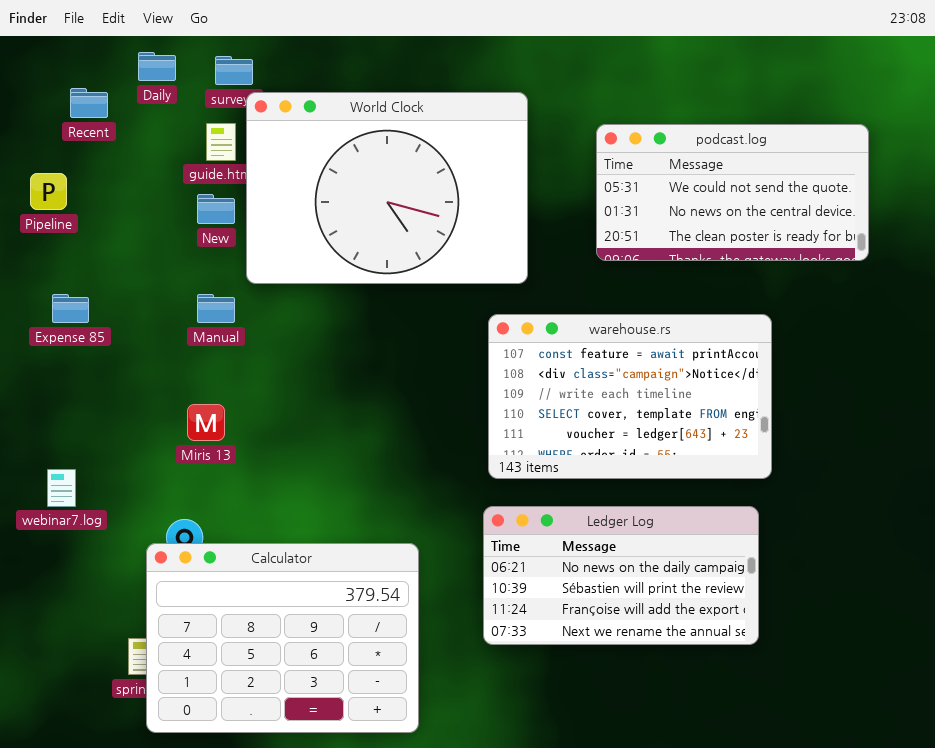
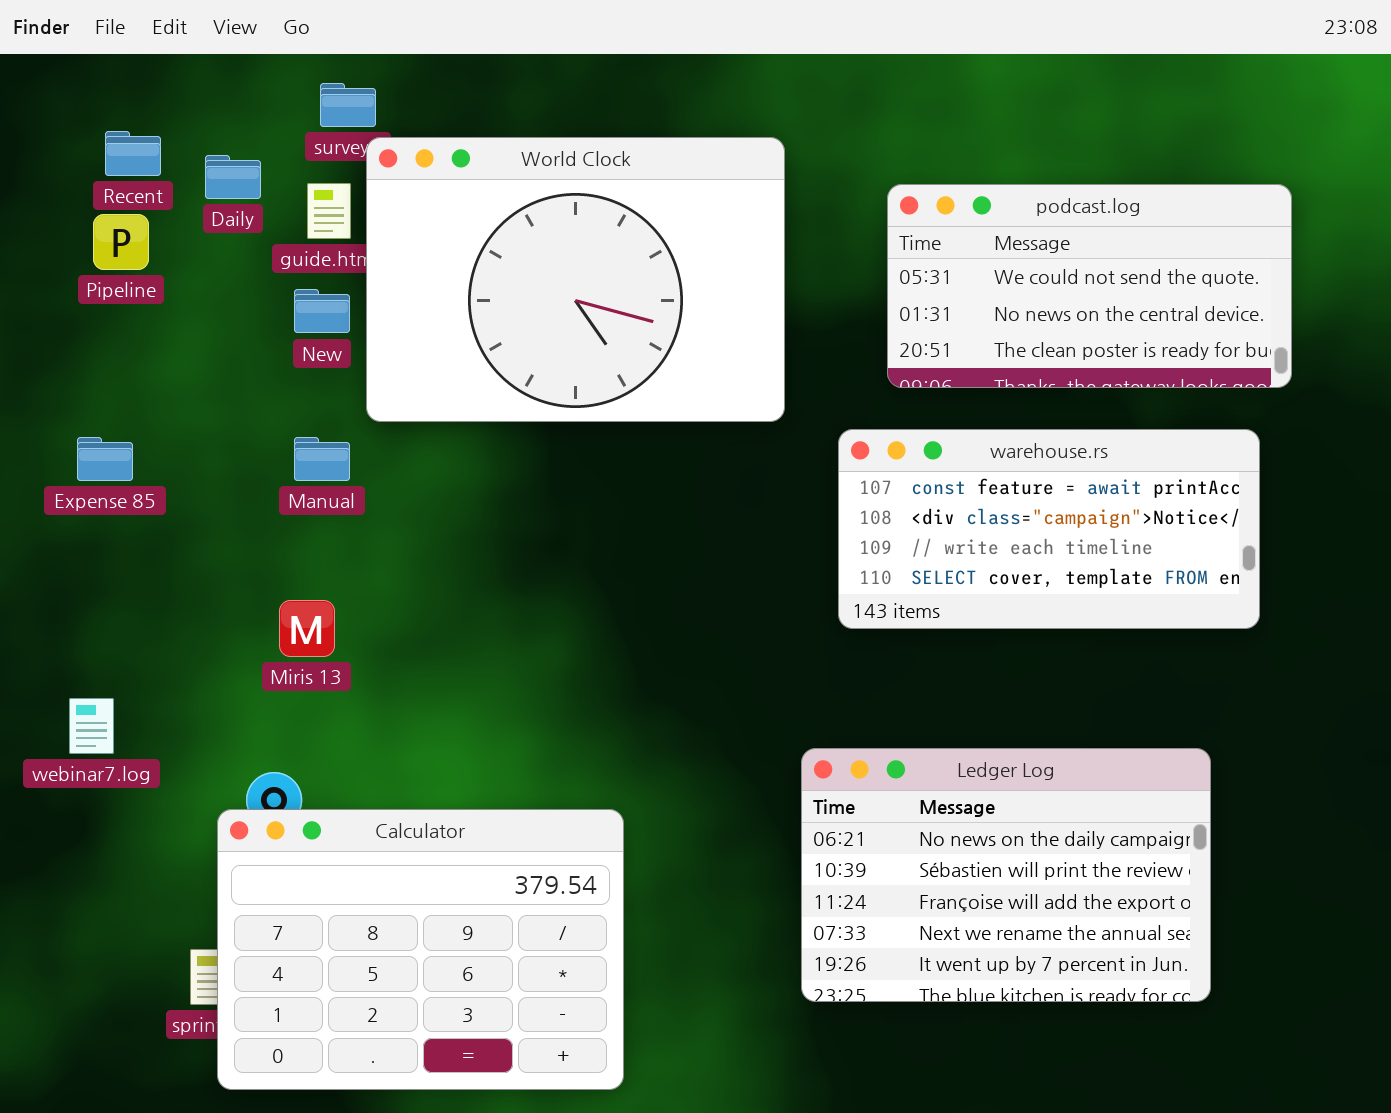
Daily: [138,52,176,81] -> [205,155,261,199], moved
Pipeline: [30,173,67,210] -> [93,214,149,270], moved
warehouse.rs: [488,314,772,479] -> [838,429,1260,629], moved, resized
Ledger Log: [483,506,759,645] -> [801,748,1211,1002], moved, resized

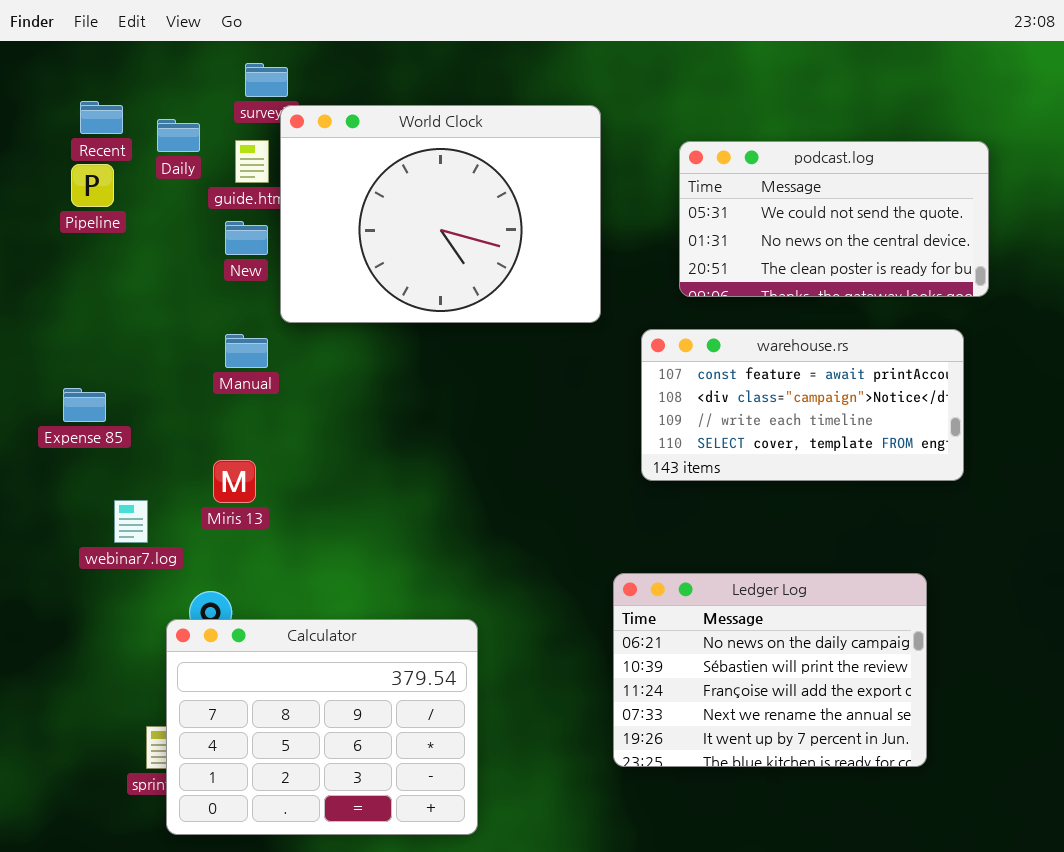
Expense 85: [77,437,133,481] -> [63,388,106,422], moved
webinar7.log: [69,698,114,754] -> [114,500,148,543], moved

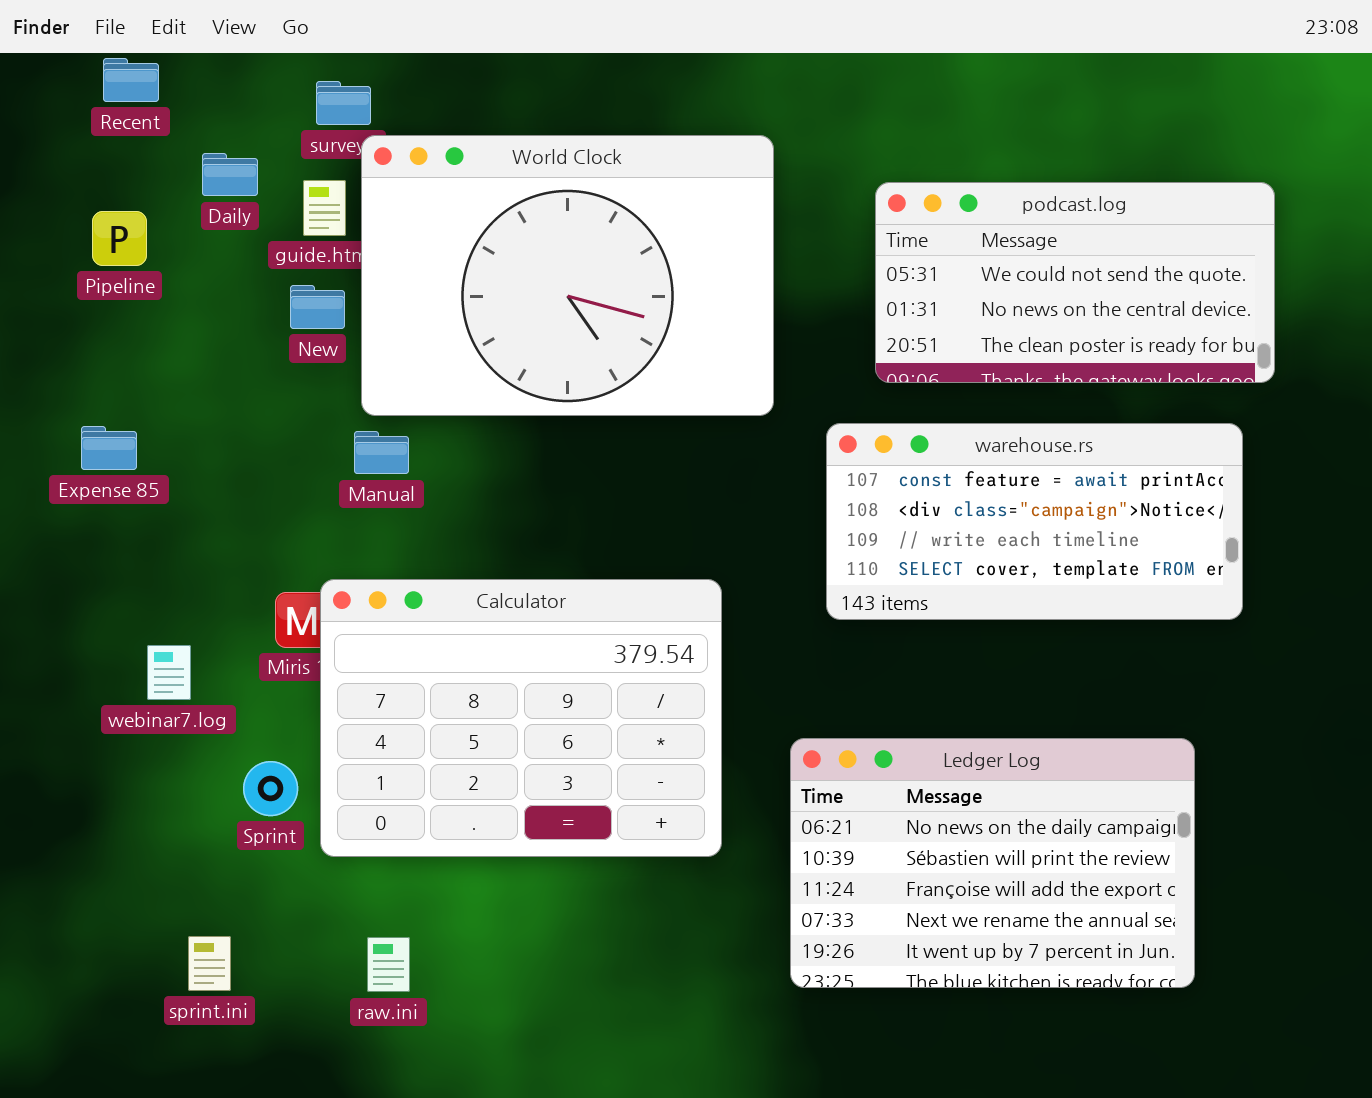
Recent: [80,101,123,134] -> [103,58,159,102], moved
Manual: [225,334,268,368] -> [354,431,409,474], moved
Expense 85: [63,388,106,422] -> [81,426,137,470], moved
Calculator: [166,619,478,835] -> [320,579,722,857], moved

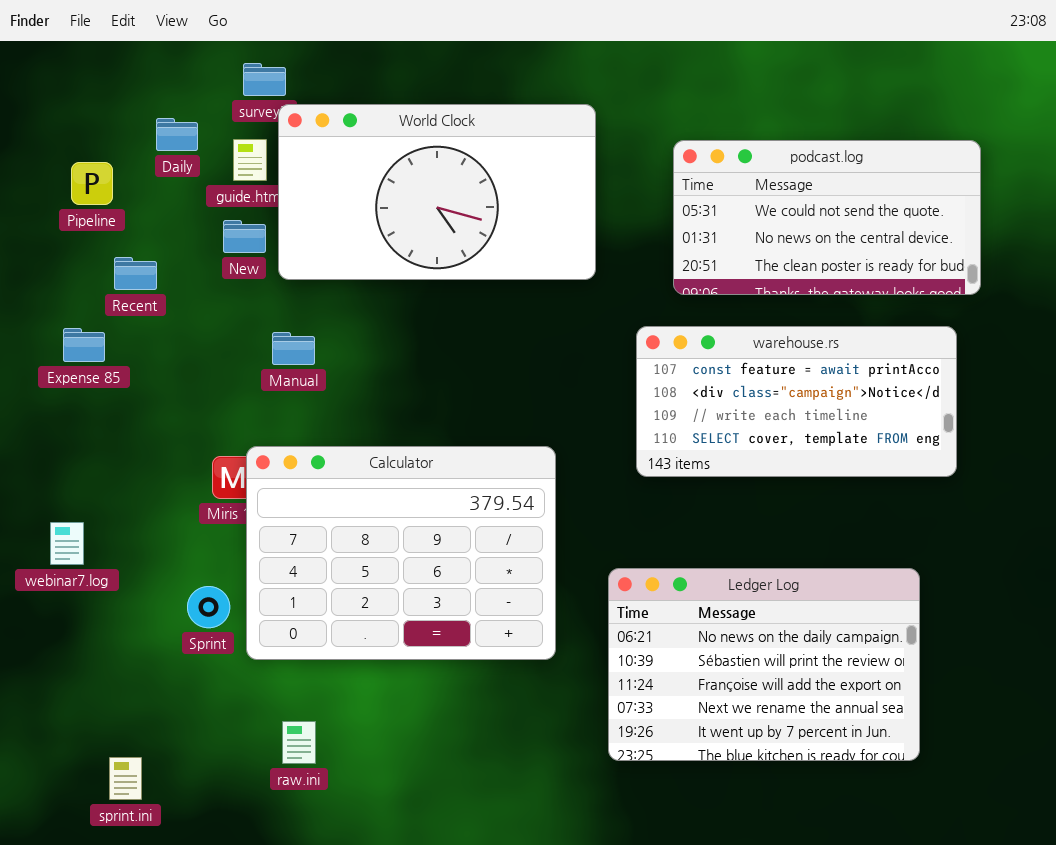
Recent: [103,58,159,102] -> [114,257,157,290], moved
World Clock: [361,135,774,416] -> [278,104,596,280], resized
webinar7.log: [147,645,191,700] -> [50,522,84,565], moved
sprint.ini: [188,936,231,991] -> [109,757,142,800], moved

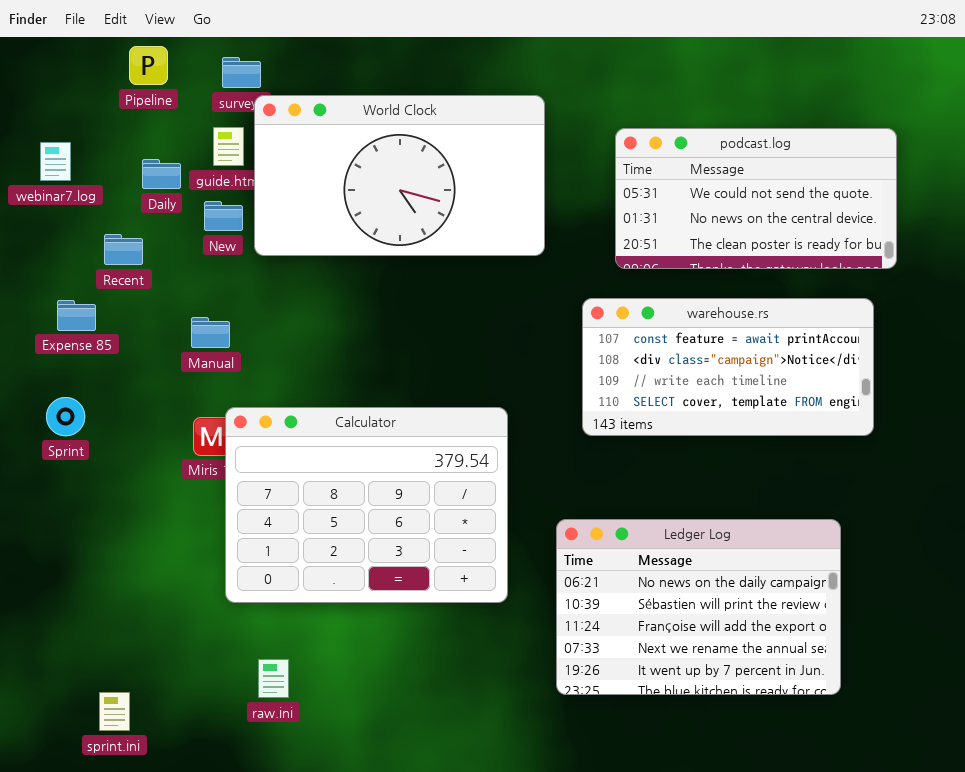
Daily: [156,118,198,151] -> [142,159,181,189], moved
Pipeline: [71,162,113,205] -> [129,46,168,85], moved
Manual: [272,332,315,365] -> [191,317,230,348], moved
webinar7.log: [50,522,84,565] -> [40,142,71,181], moved
Sprint: [187,586,230,628] -> [46,397,85,436], moved

